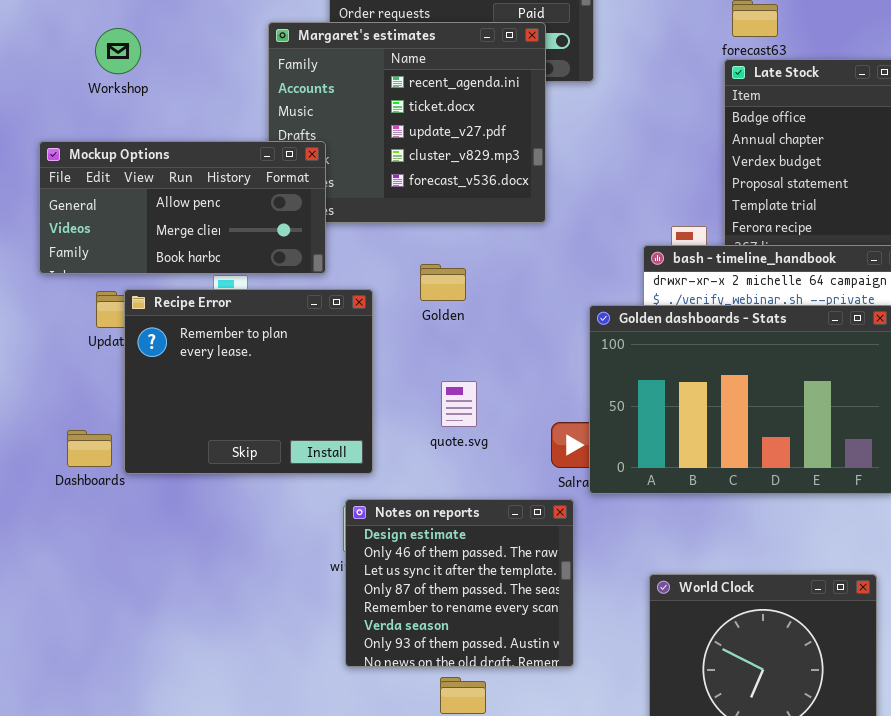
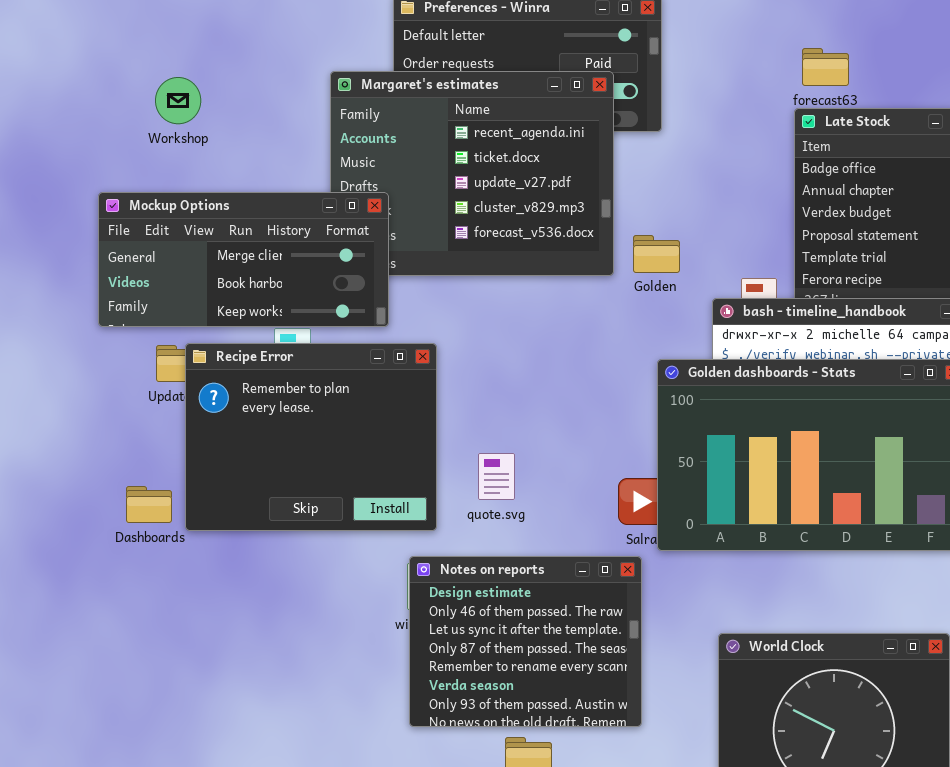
Mockup Options: [39,141,326,274] -> [98,192,389,327], scrolled down 1 row
Golden: [420,264,466,301] -> [633,235,680,273], moved
quote.svg: [441,381,477,427] -> [478,453,515,500], moved

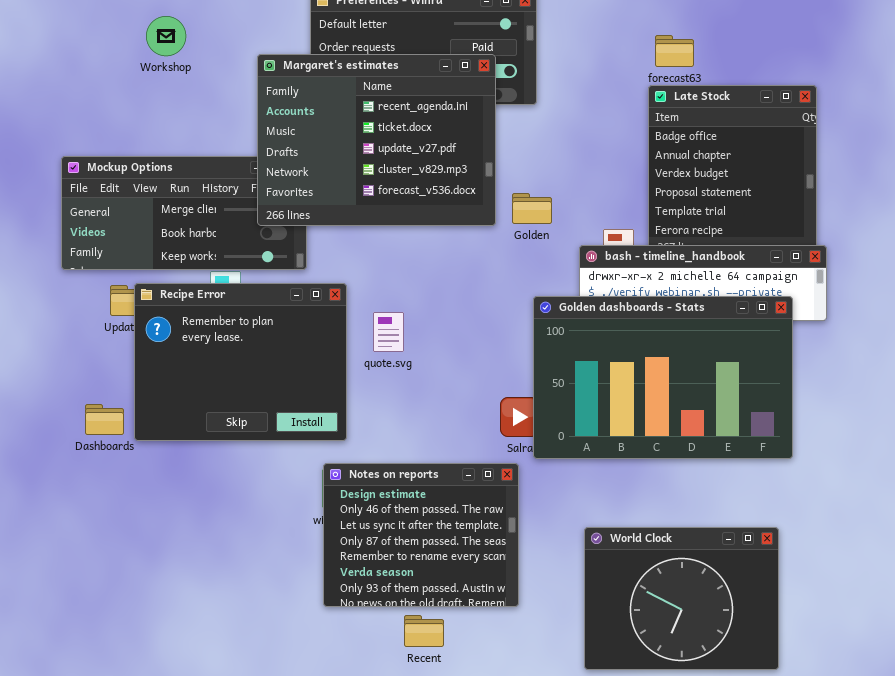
Margaret's estimates: [330,71,614,276] -> [257,54,496,226], raised
Workshop: [155,77,201,124] -> [146,16,186,56], moved
quote.svg: [478,453,515,500] -> [373,312,404,352], moved

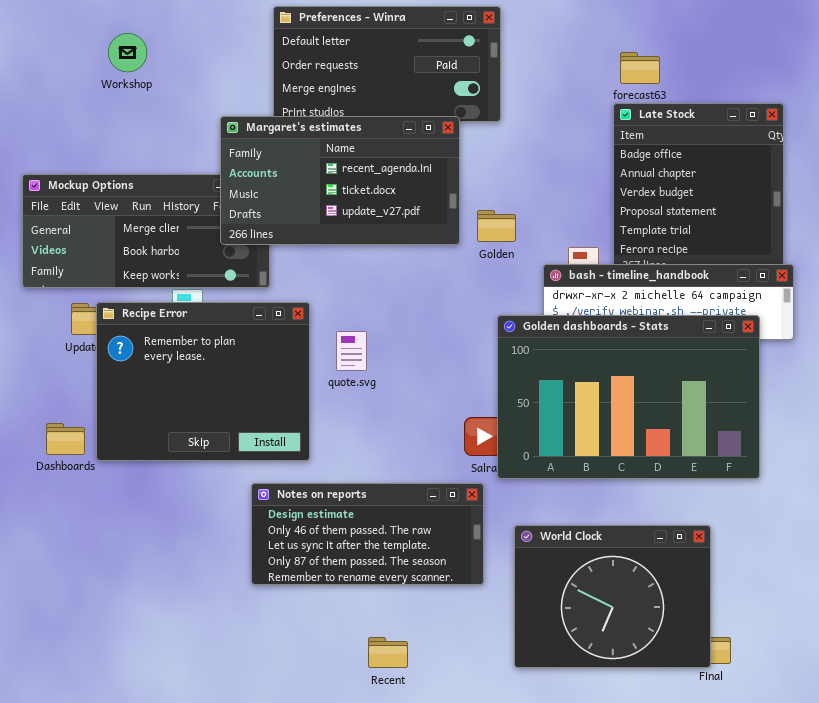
Margaret's estimates: [257,54,496,226] -> [220,116,460,245], resized
Notes on reports: [323,463,519,607] -> [251,483,484,585], resized
World Clock: [584,527,779,670] -> [514,525,711,668], moved

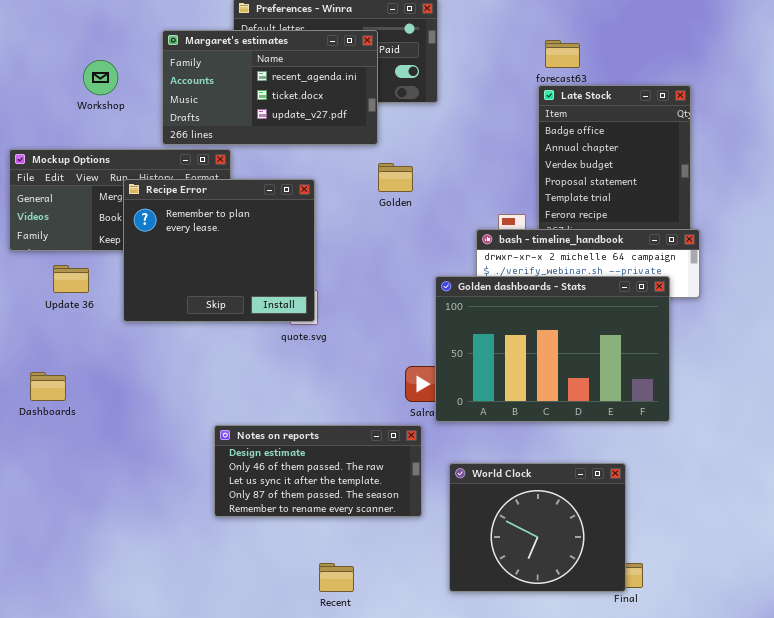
Workshop: [108,33,147,72] -> [83,60,118,95], moved
Margaret's estimates: [220,116,460,245] -> [162,30,378,145], moved
Golden: [477,210,516,242] -> [378,163,413,192], moved
Recipe Error: [96,302,310,461] -> [123,179,315,322], moved

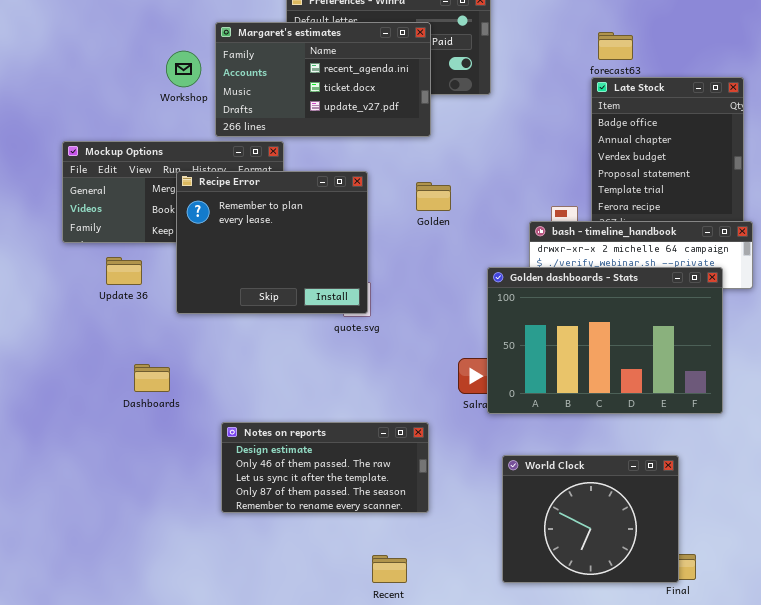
Workshop: [83,60,118,95] -> [166,51,201,87], moved
Golden: [378,163,413,192] -> [416,182,451,211], moved
Dashboards: [30,372,66,401] -> [134,364,170,392], moved
Notes on reports: [214,425,422,517] -> [221,422,429,513], moved

